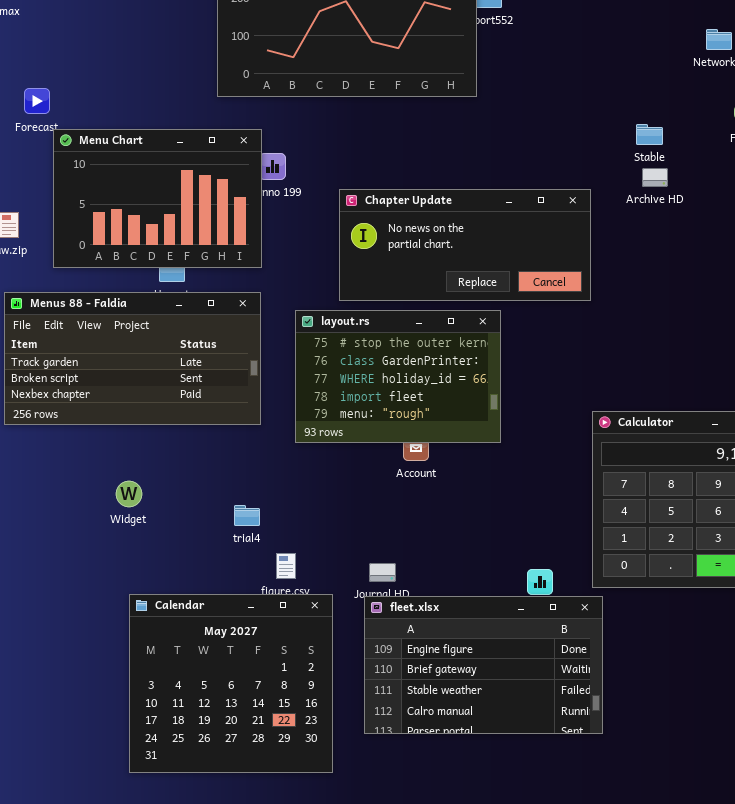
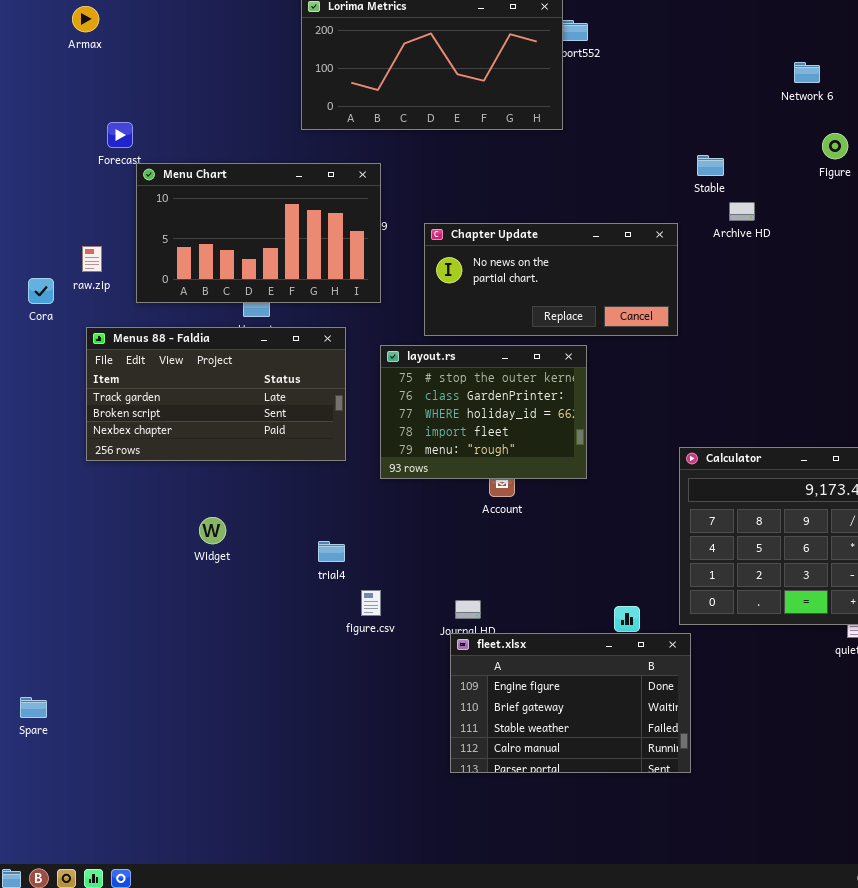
Stable: [636,124,663,145] -> [697,155,724,176], moved
Menu Chart: [53,129,262,268] -> [136,163,381,303], resized
Calendar: [129,594,333,773] -> none, closed

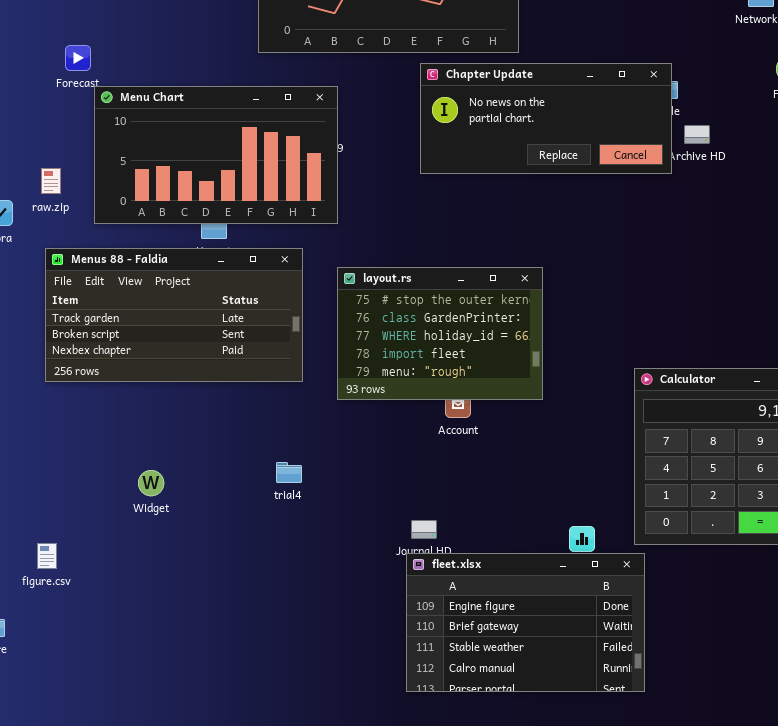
Chapter Update: [424,223,678,336] -> [420,63,672,174], moved
Widget: [199,517,226,544] -> [138,470,164,496], moved
figure.csv: [361,590,381,616] -> [37,543,57,569], moved

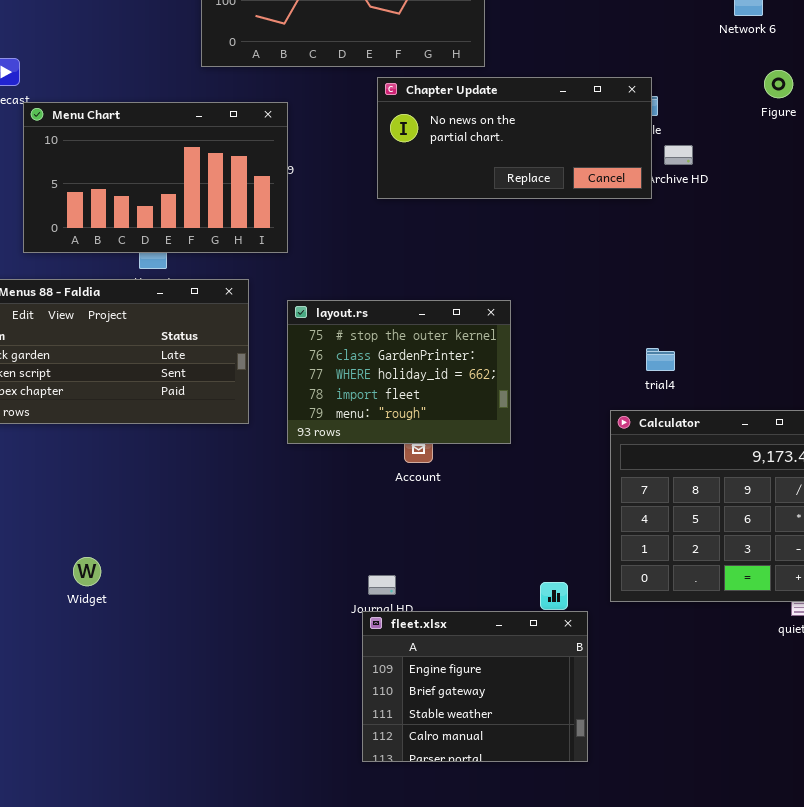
trial4: [276,462,302,483] -> [646,348,675,371], moved
Widget: [138,470,164,496] -> [73,557,101,586], moved
fleet.xlsx: [406,553,645,692] -> [362,611,588,762], resized

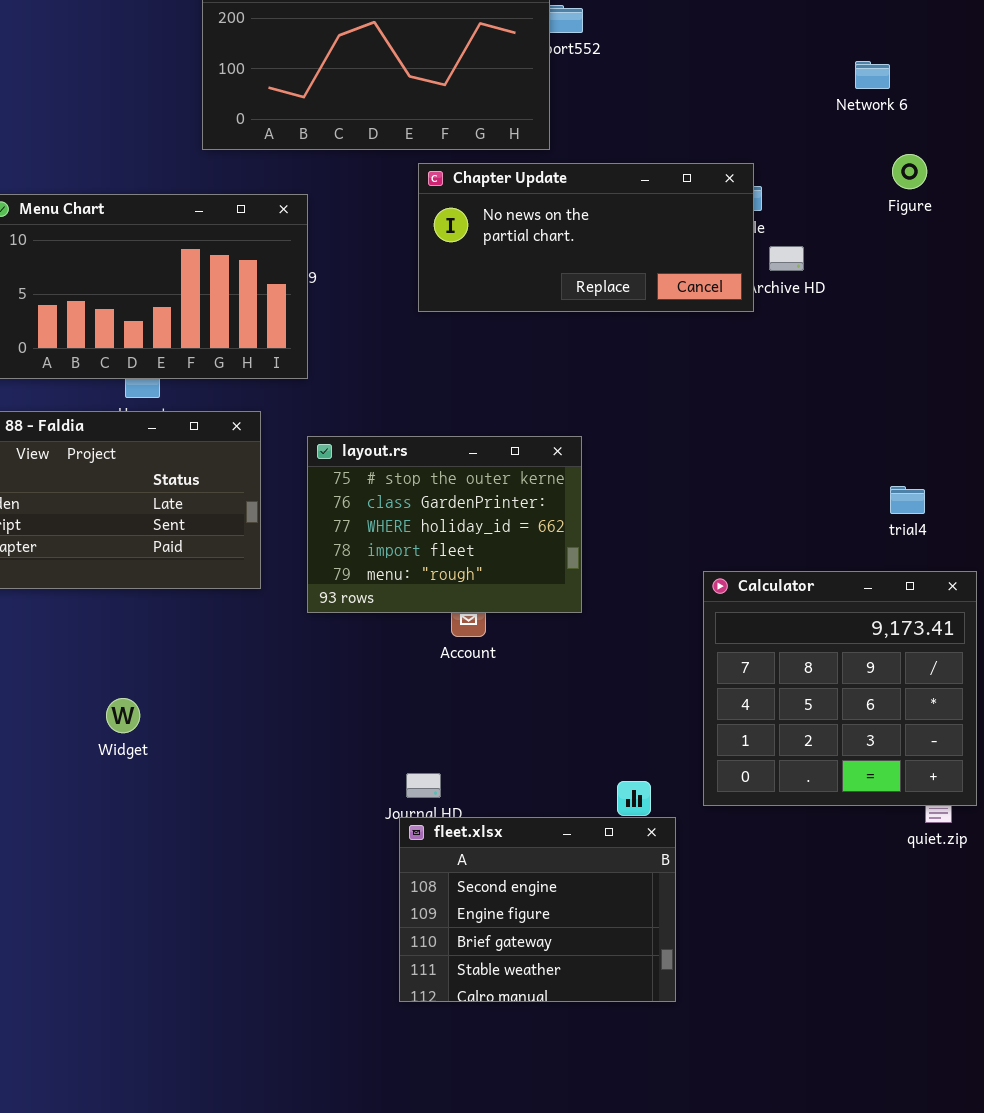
trial4: [646,348,675,371] -> [890,486,925,514], moved
Widget: [73,557,101,586] -> [106,698,140,733], moved
fleet.xlsx: [362,611,588,762] -> [399,817,676,1002], scrolled up 1 row

